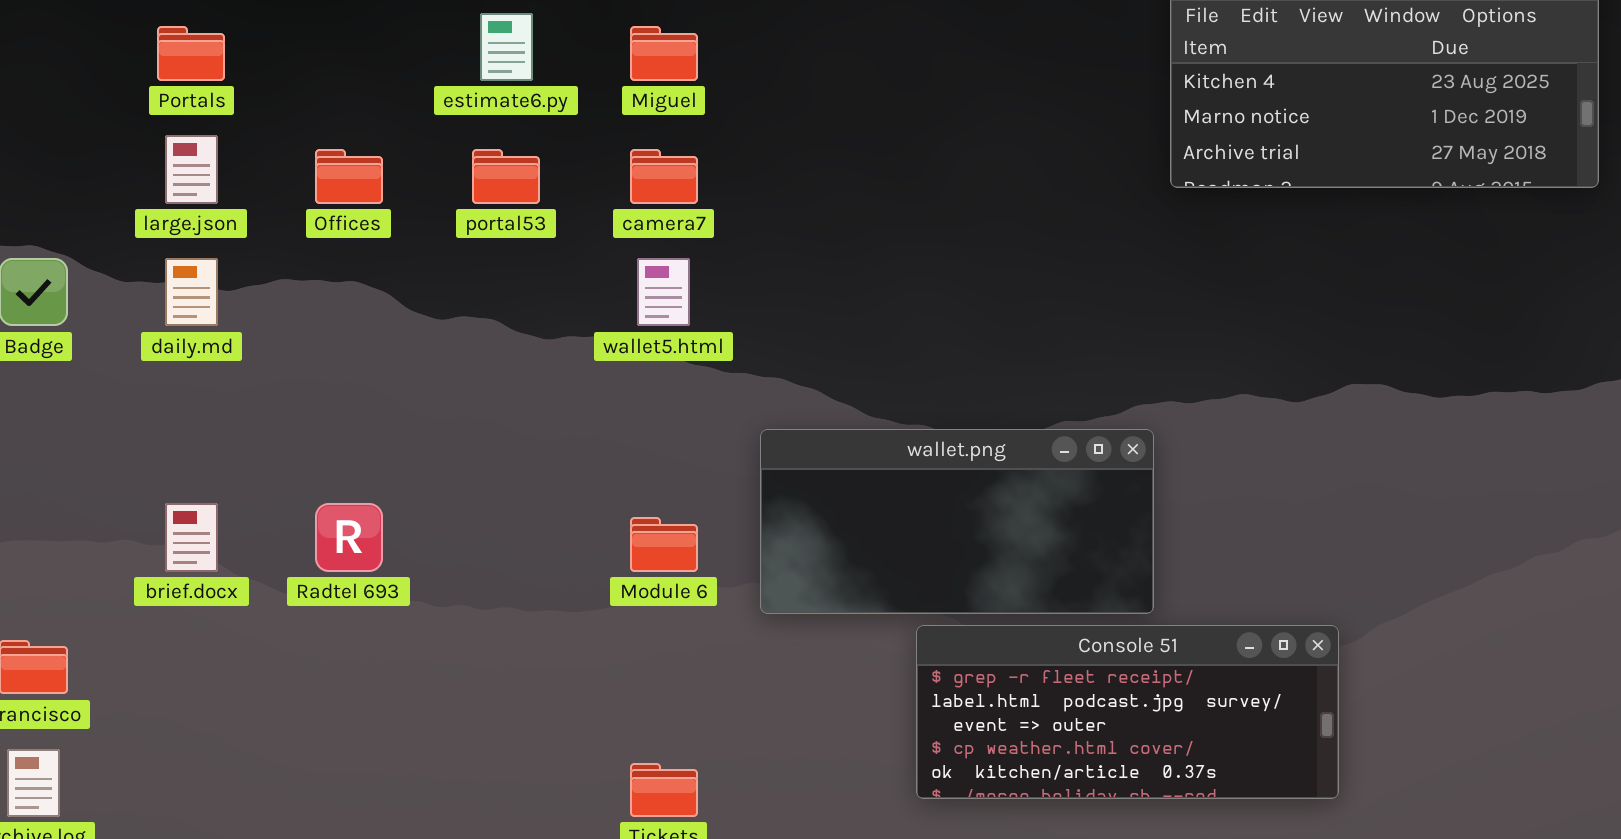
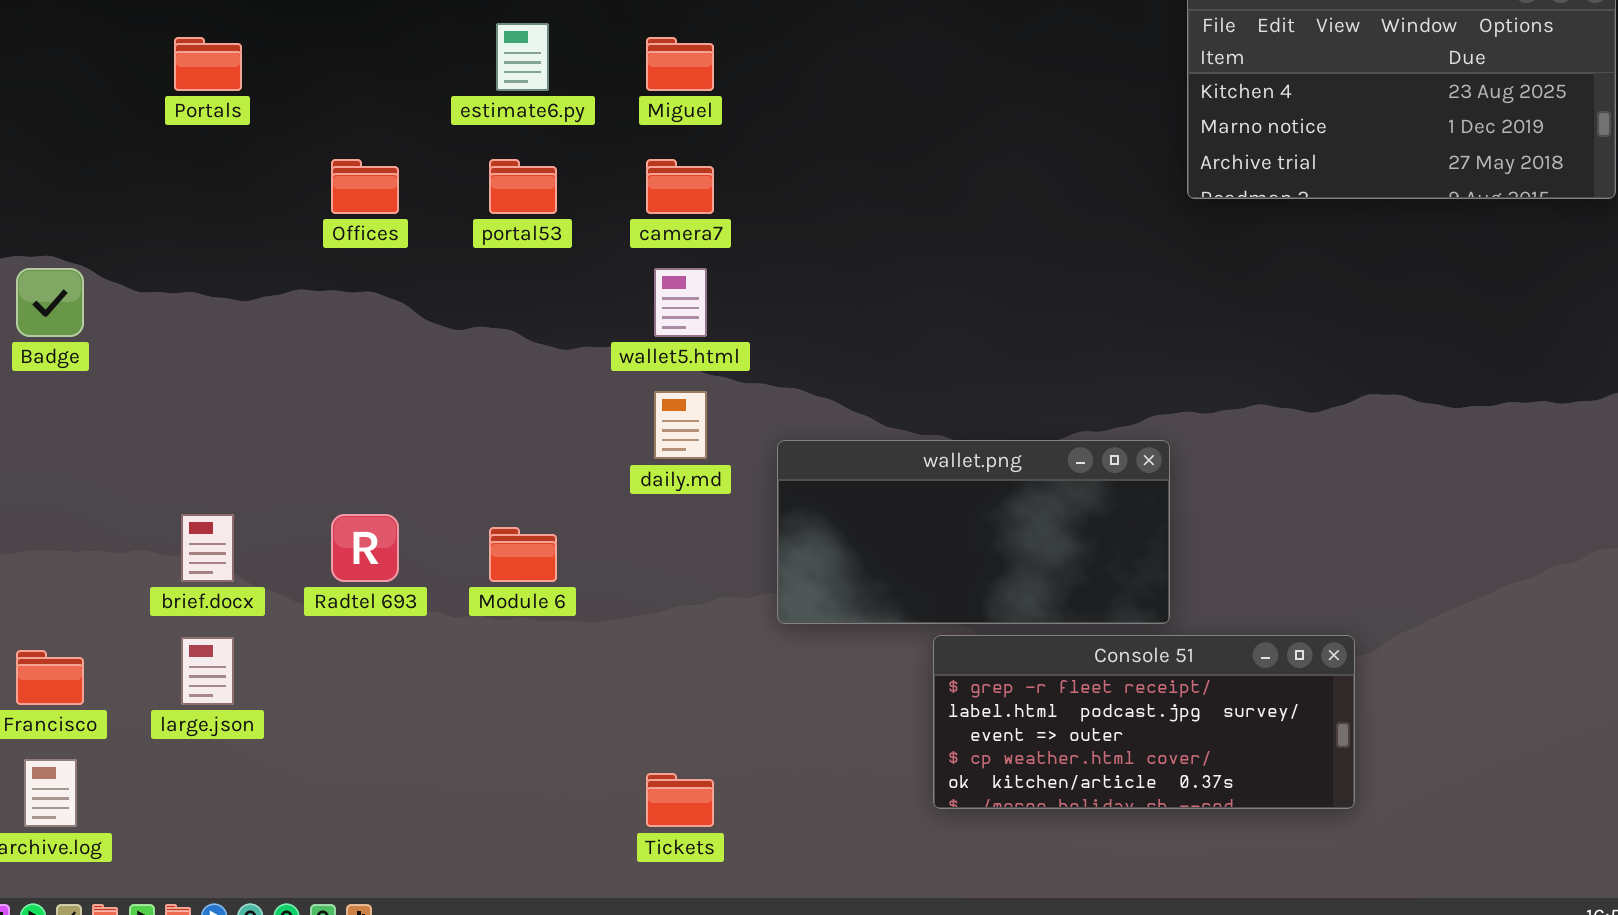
large.json: [165,135,218,204] -> [181,637,234,705], moved
daily.md: [165,258,218,326] -> [654,391,707,459], moved
Module 6: [630,517,698,572] -> [489,527,557,582], moved

